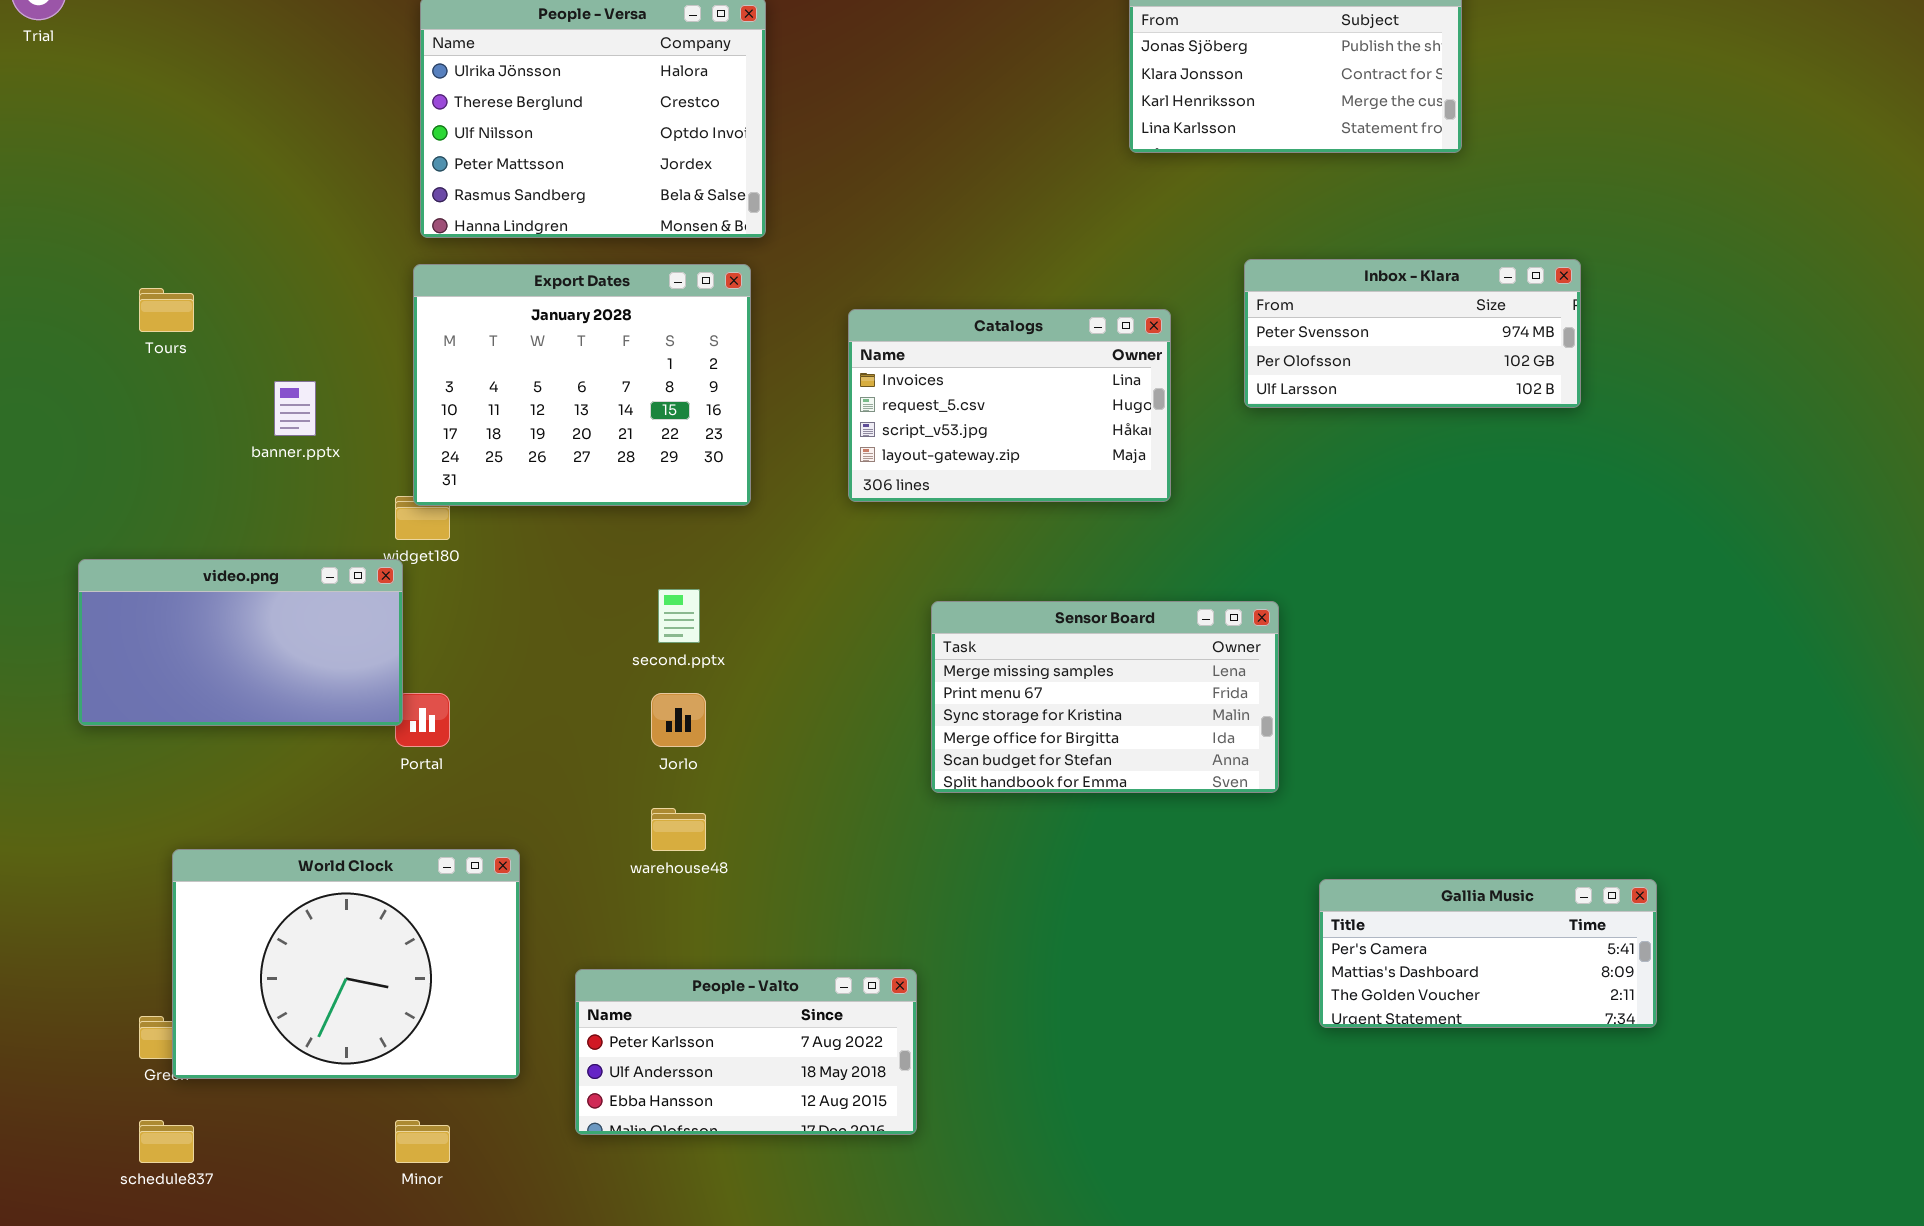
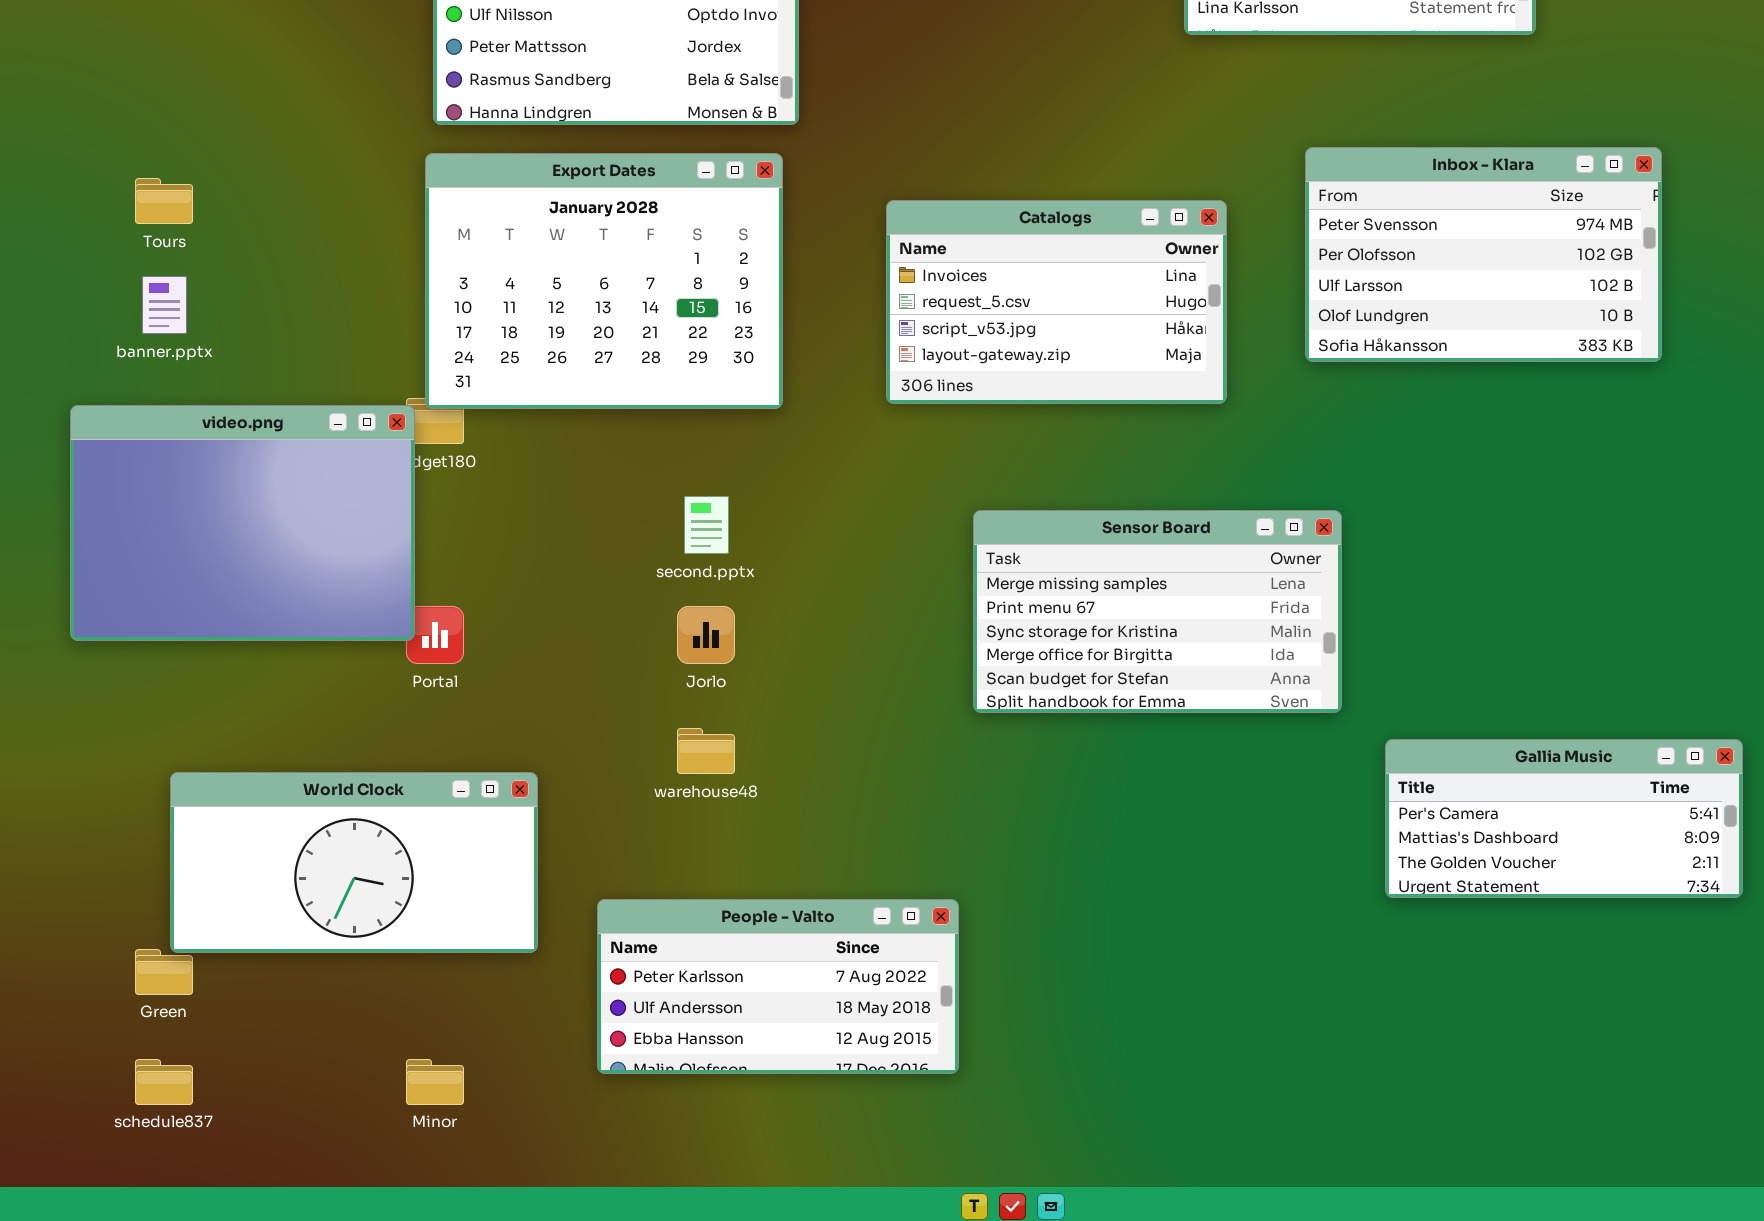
Inbox - Klara: [1244,259,1581,408] -> [1305,147,1662,362], resized
banner.pptx: [274,381,316,436] -> [142,276,187,334], moved
video.png: [78,559,403,726] -> [70,405,415,641], resized
World Clock: [172,849,520,1079] -> [170,772,538,953], resized
Gallia Music: [1319,879,1657,1028] -> [1385,739,1743,898], moved

